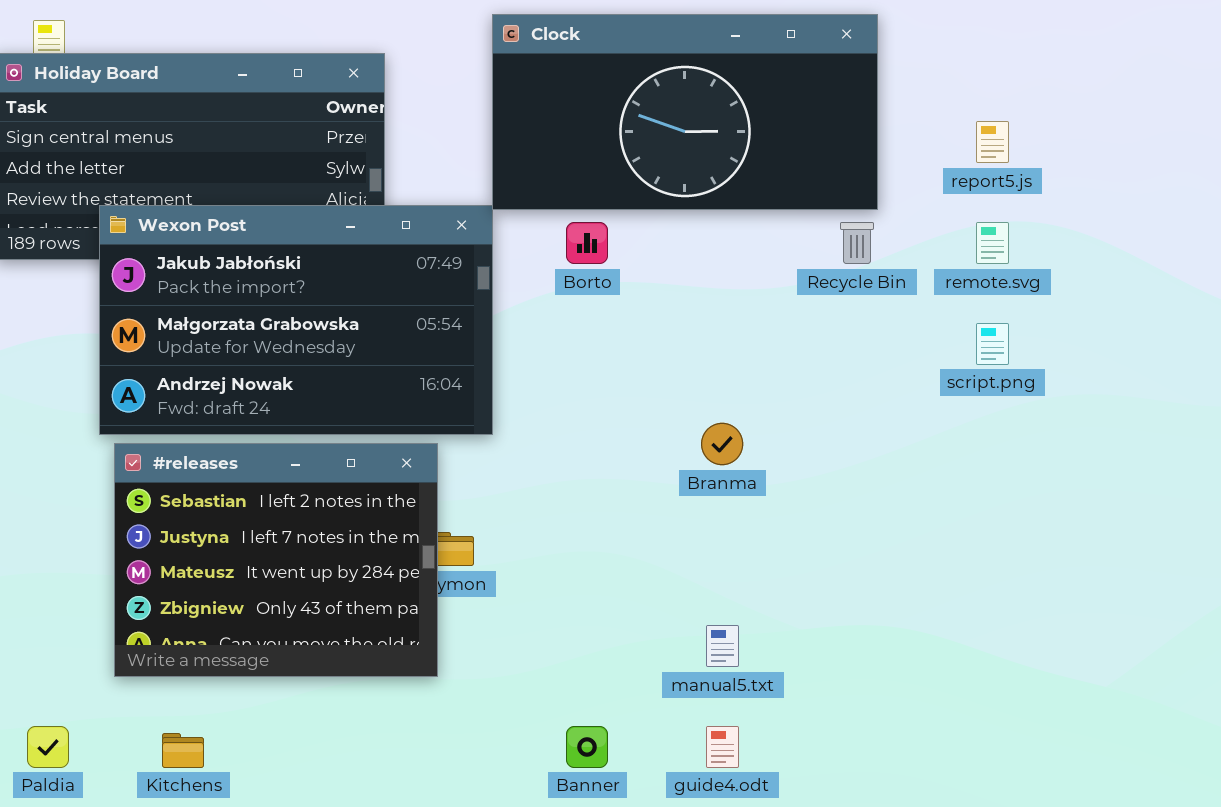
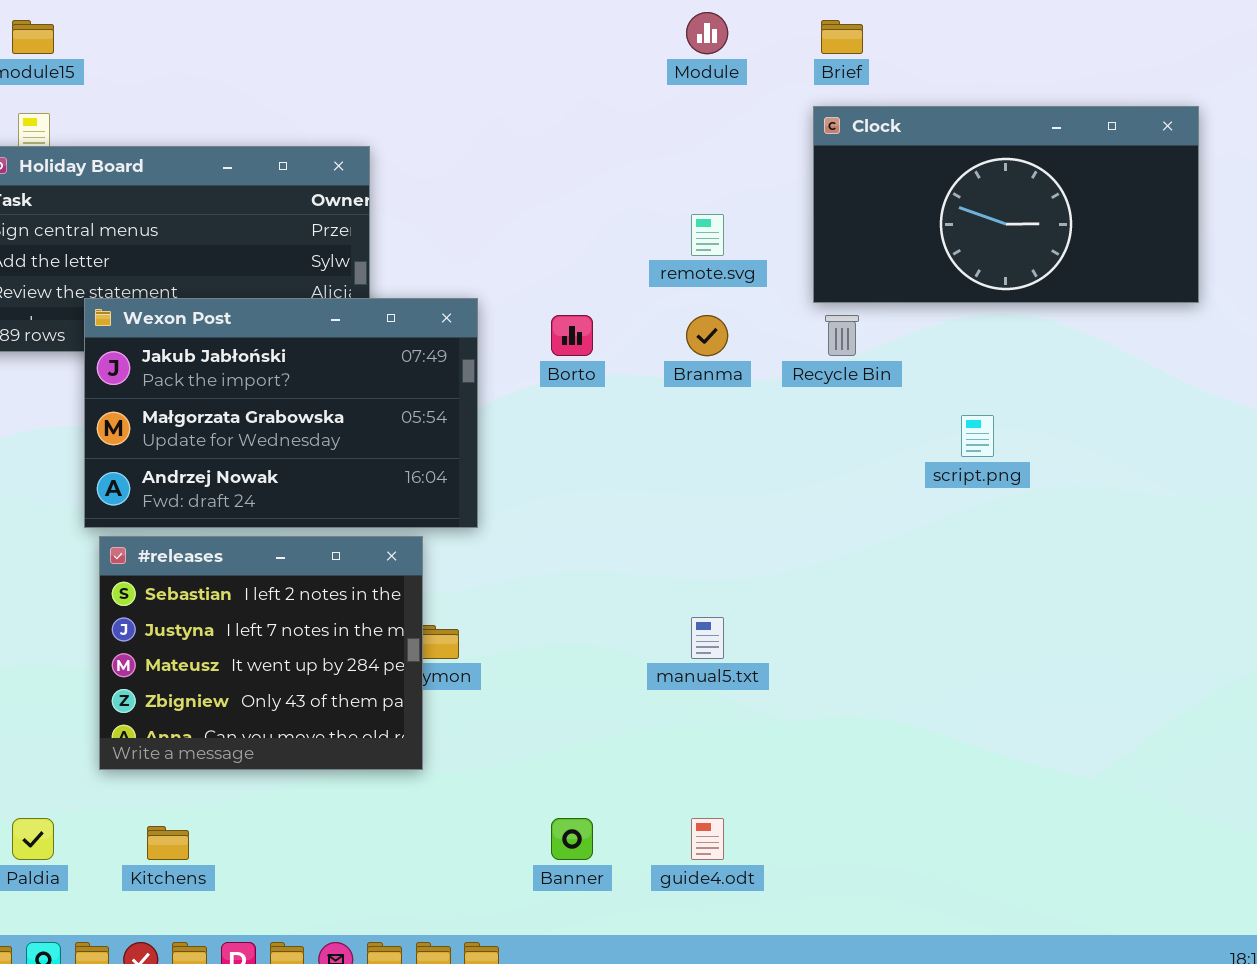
Clock: [492,14,878,210] -> [813,106,1199,303], moved
remote.svg: [976,222,1009,264] -> [691,214,724,256], moved
Branma: [701,423,743,465] -> [686,315,728,356], moved
manual5.txt: [706,625,739,667] -> [691,617,724,659], moved

